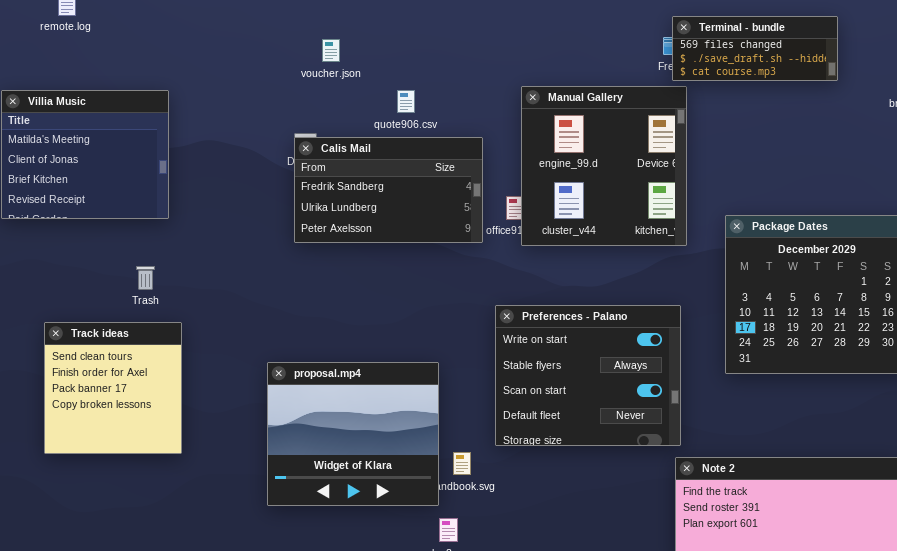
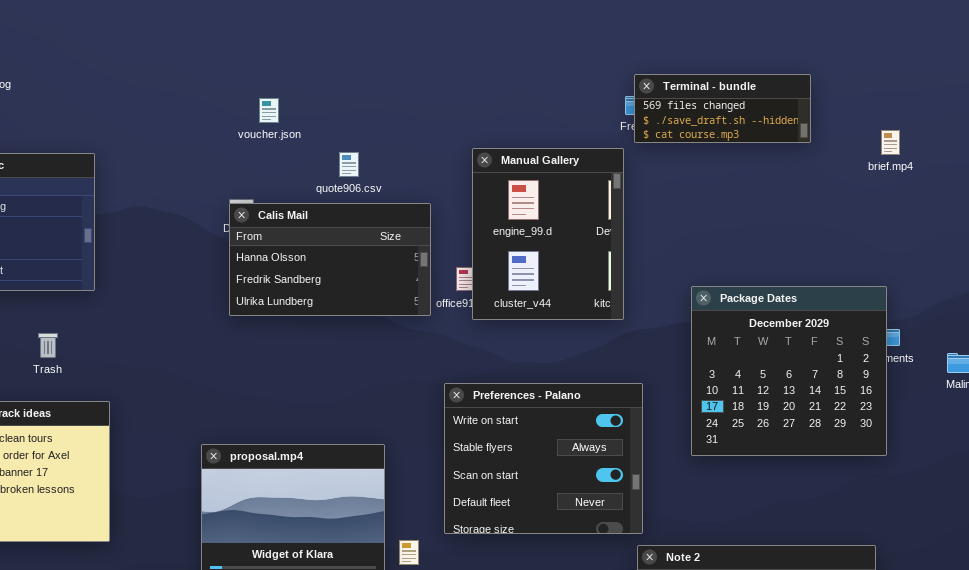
Manual Gallery: [521,86,687,246] -> [472,148,624,320], resized
Calis Mail: [294,137,483,243] -> [229,203,431,316], scrolled up 1 row
Trash: [136,266,155,290] -> [38,333,58,358], moved

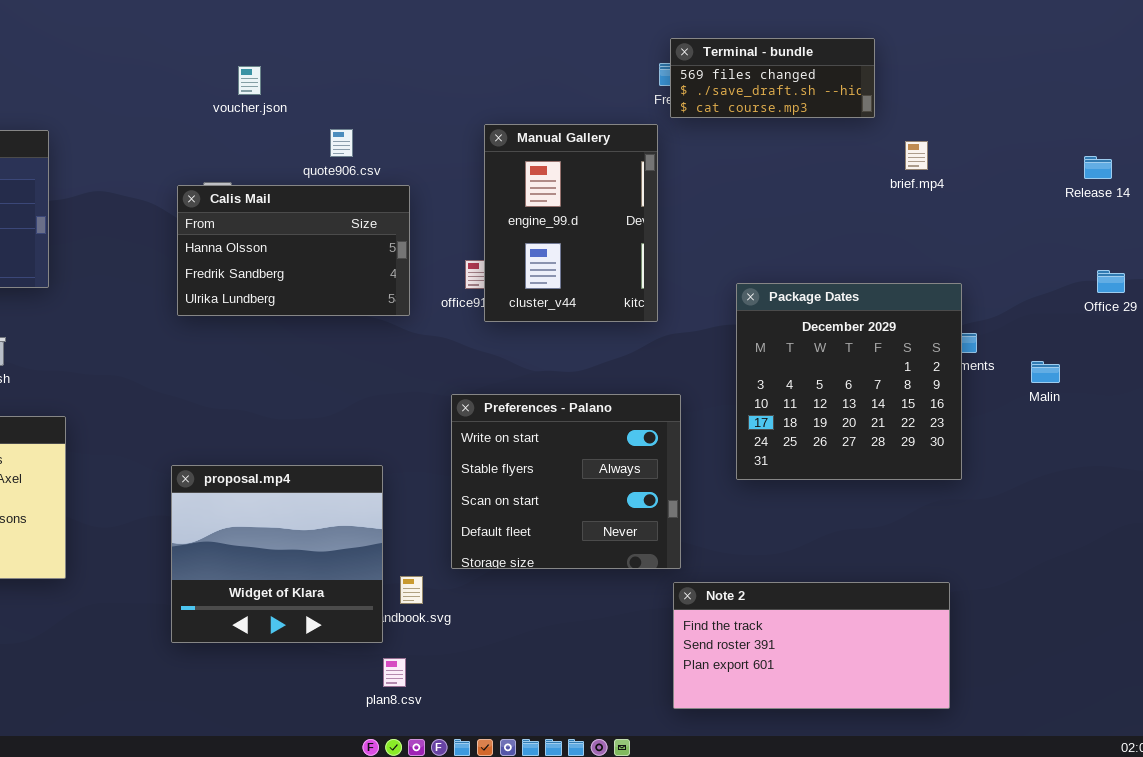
brief.mp4: [881,130,900,155] -> [905,141,928,170], moved
Calis Mail: [229,203,431,316] -> [177,185,410,316], moved

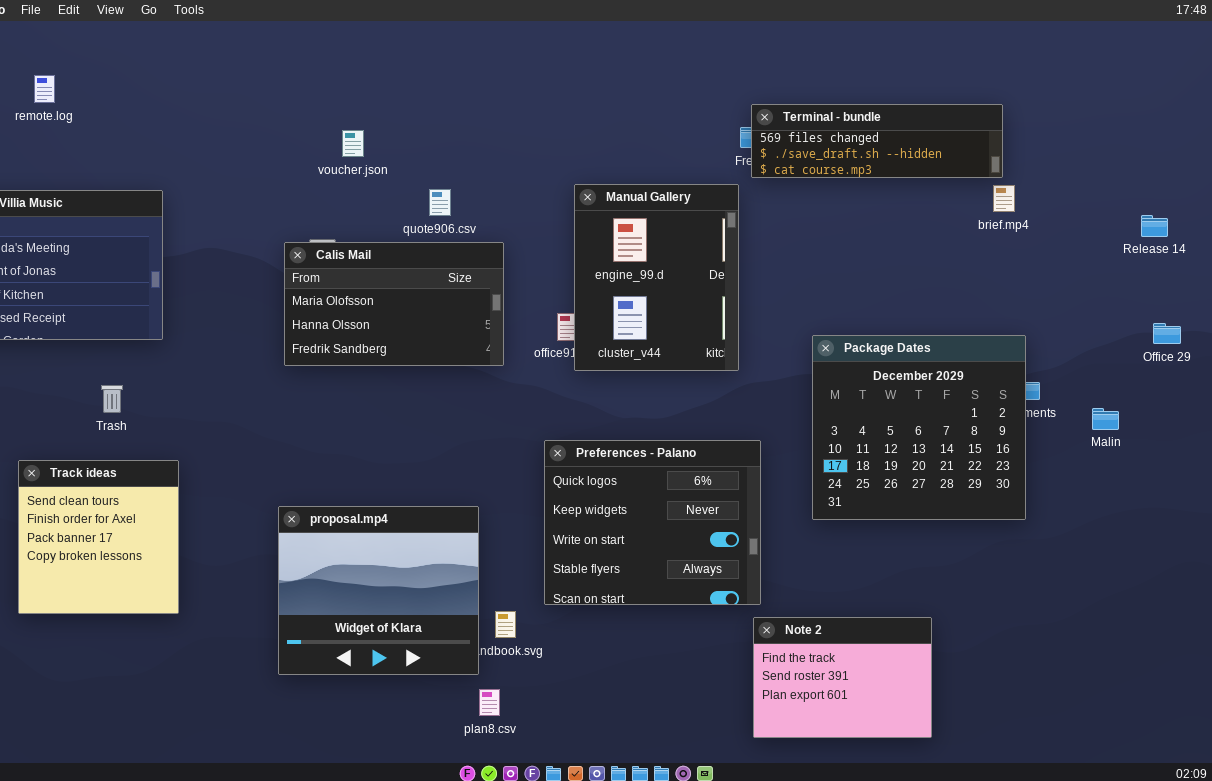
Terminal - bundle: [670,38,875,118] -> [751,104,1003,178], resized
brief.mp4: [905,141,928,170] -> [993,185,1015,212], moved
Calis Mail: [177,185,410,316] -> [284,242,504,366], scrolled up 1 row
Preferences - Palano: [451,394,681,569] -> [544,440,761,605], scrolled up 2 rows
Note 2: [673,582,950,709] -> [753,617,932,738], resized

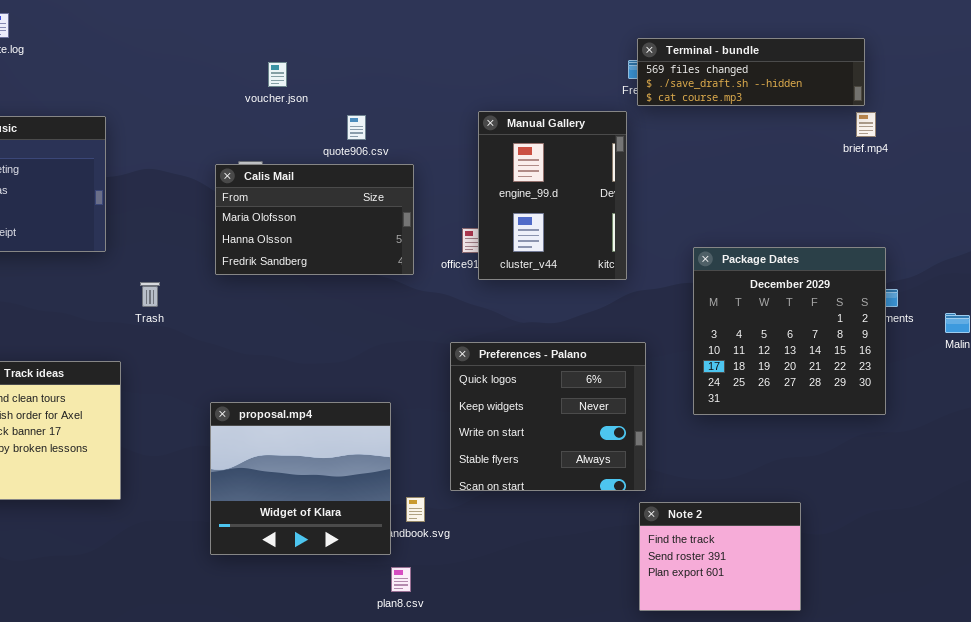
Trash: [101,385,123,413] -> [140,282,160,307], moved

